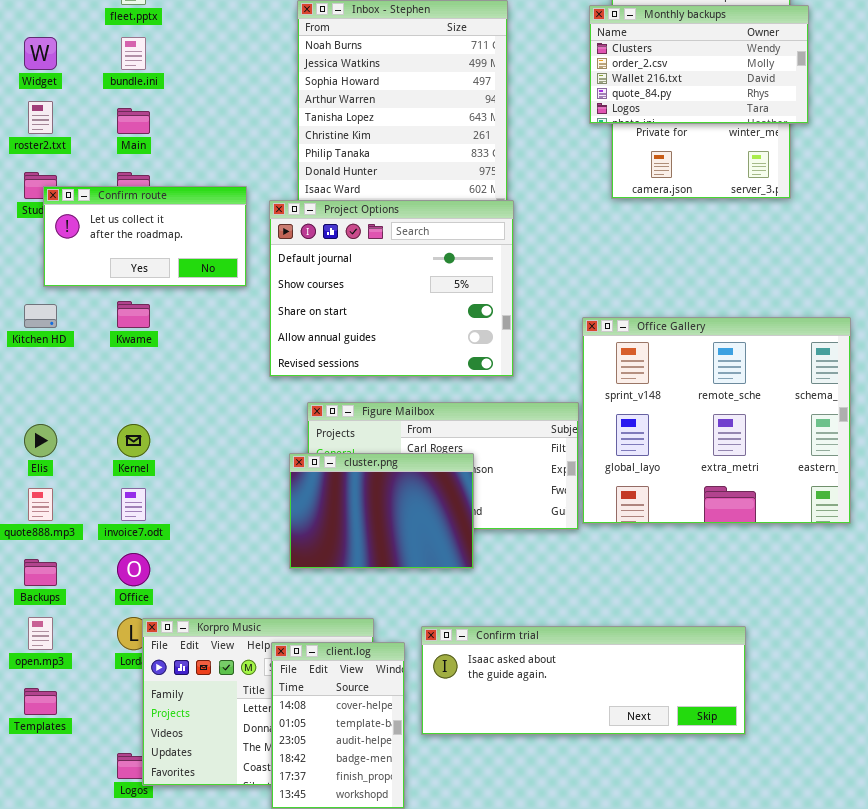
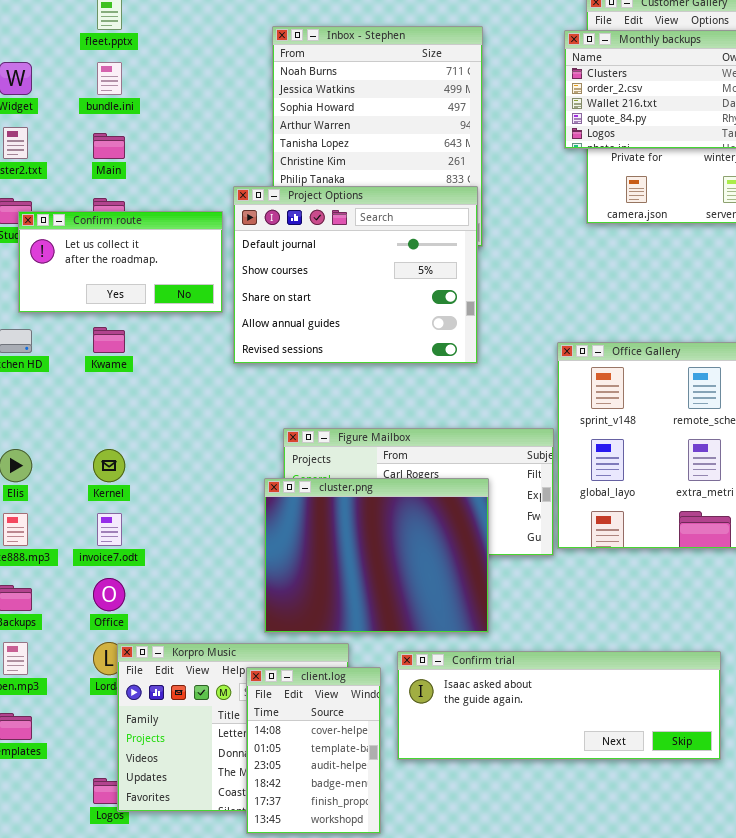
Project Options: [269,200,514,377] -> [233,186,478,364], moved
cluster.png: [289,453,474,569] -> [264,478,489,633], resized

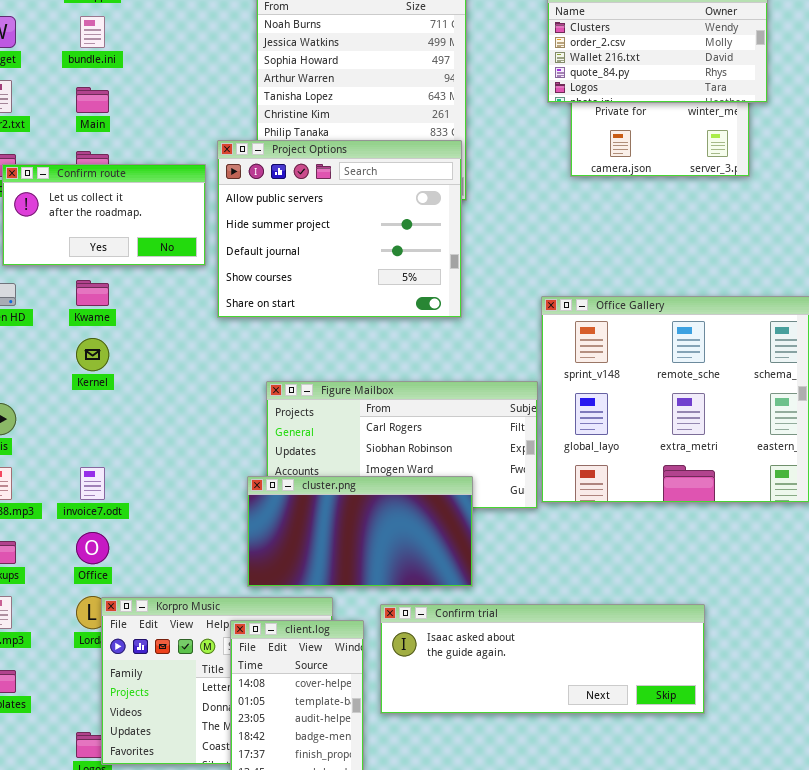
Project Options: [233,186,478,364] -> [217,140,462,318], scrolled up 2 rows
Kernel: [93,449,125,482] -> [76,338,109,371], moved
cluster.png: [264,478,489,633] -> [247,476,473,587], resized

